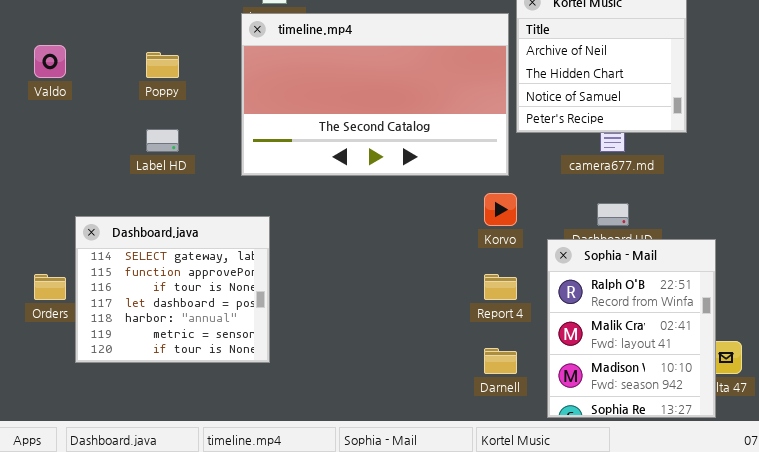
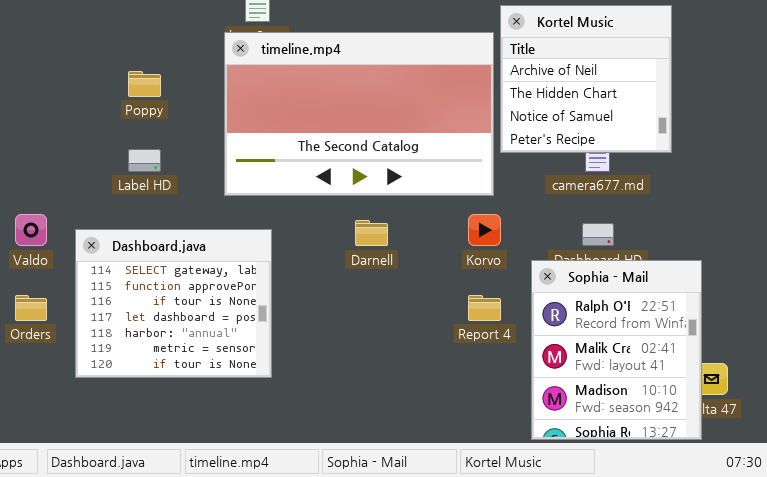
Valdo: [34,45,66,78] -> [15,214,47,246], moved
Dashboard.java: [75,216,270,363] -> [75,229,272,378], moved
Darnell: [484,348,517,374] -> [355,220,388,246], moved

